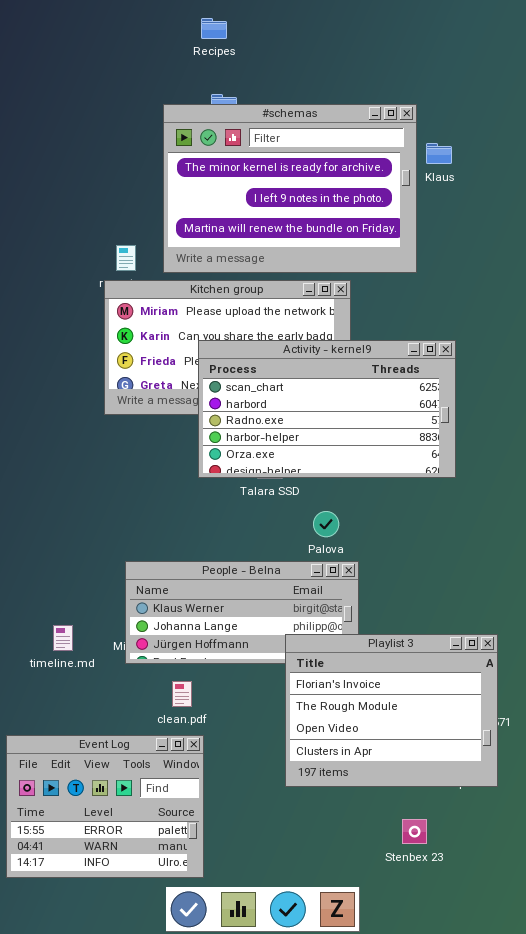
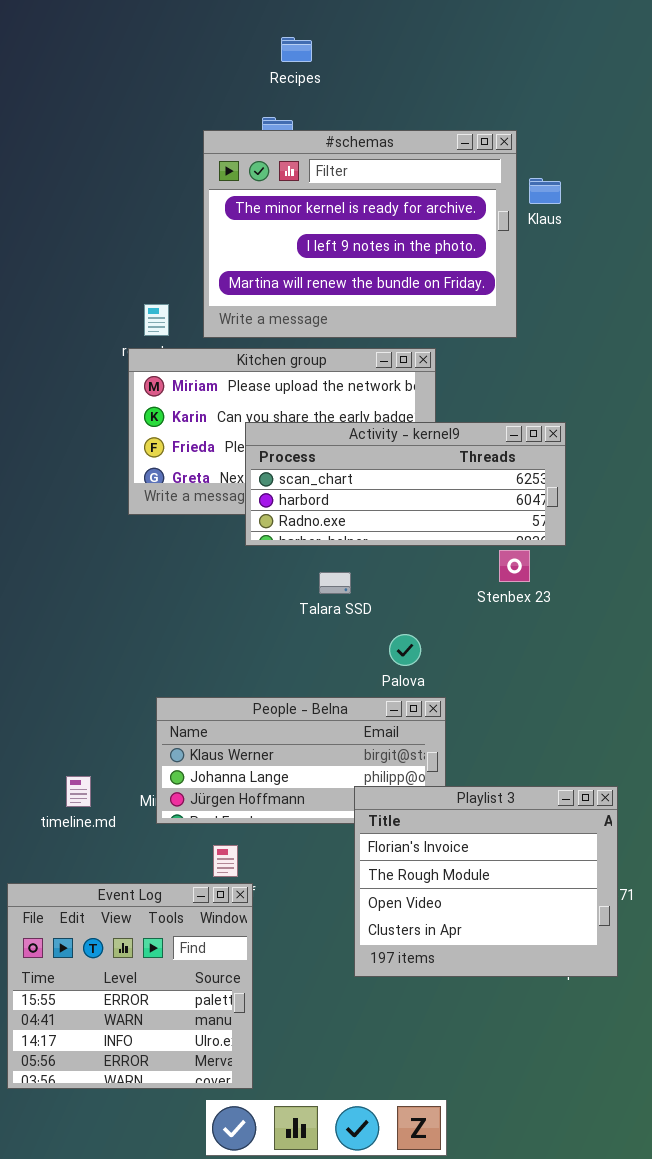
Recipes: [201,18,227,39] -> [281,37,312,62], moved
Activity - kernel9: [198,340,456,478] -> [245,422,566,546], resized
Event Log: [6,735,204,878] -> [7,883,253,1089], resized
Stenbex 23: [402,819,427,844] -> [499,550,530,582], moved

